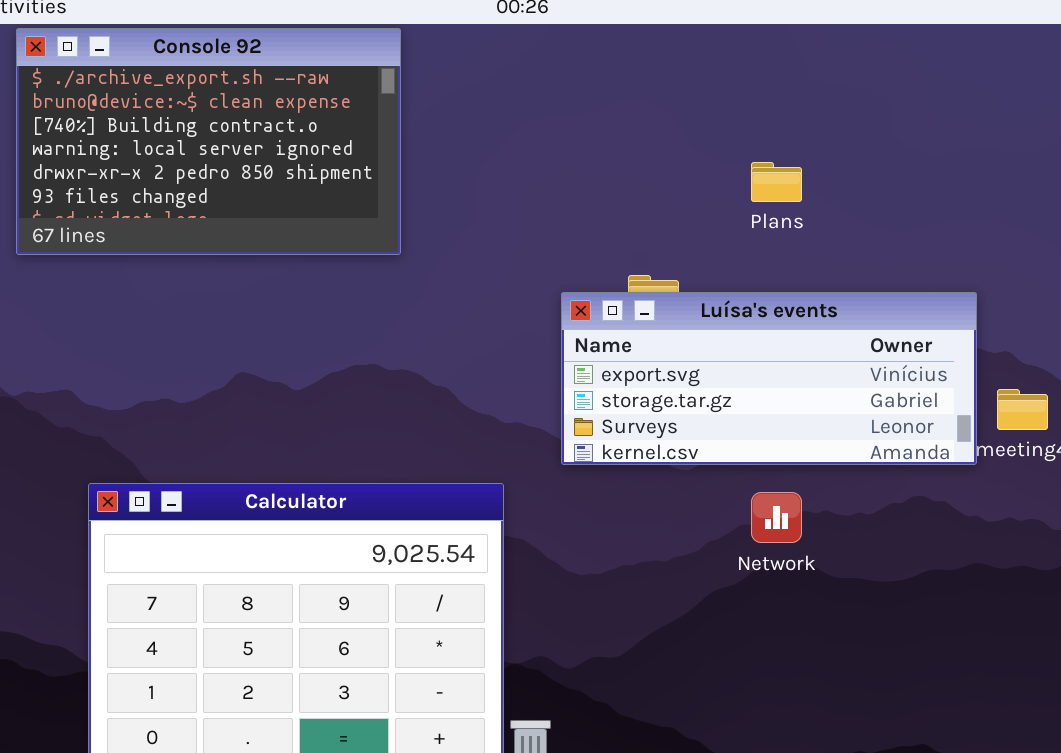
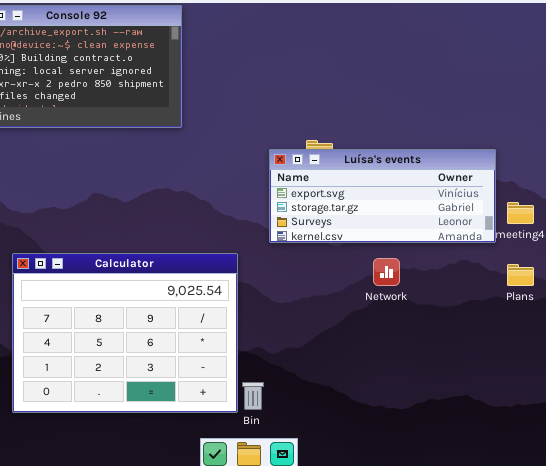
Plans: [751,162,802,202] -> [507,264,534,286], moved

